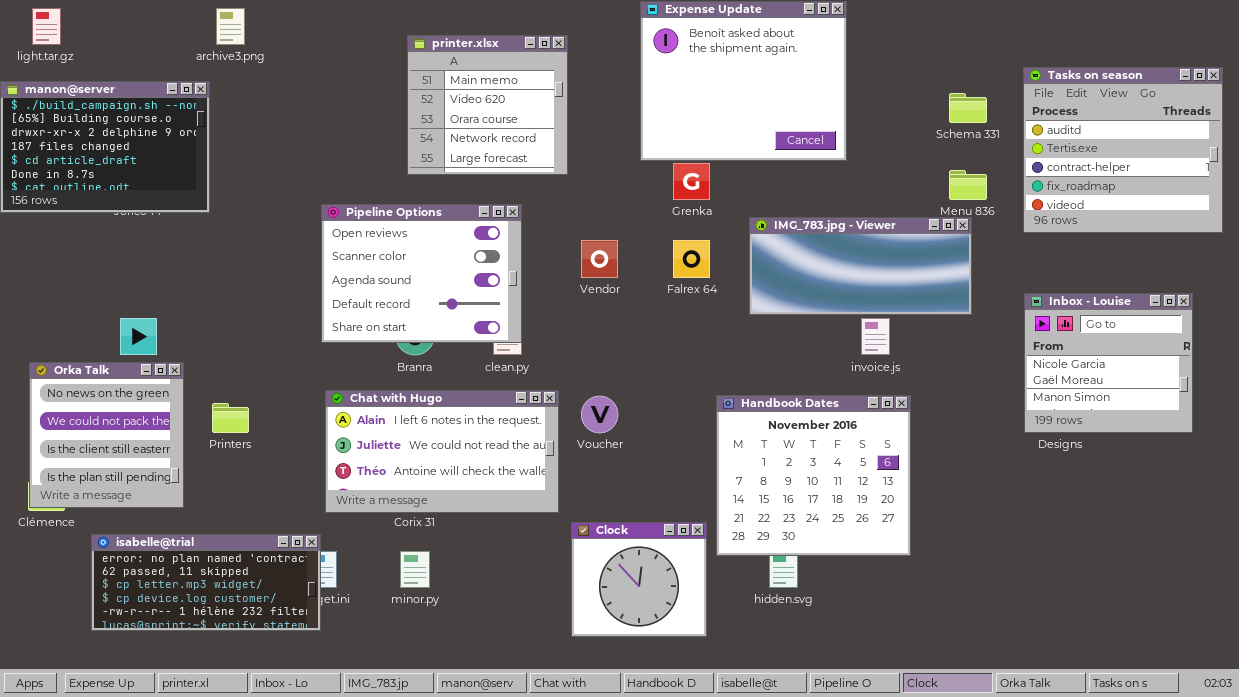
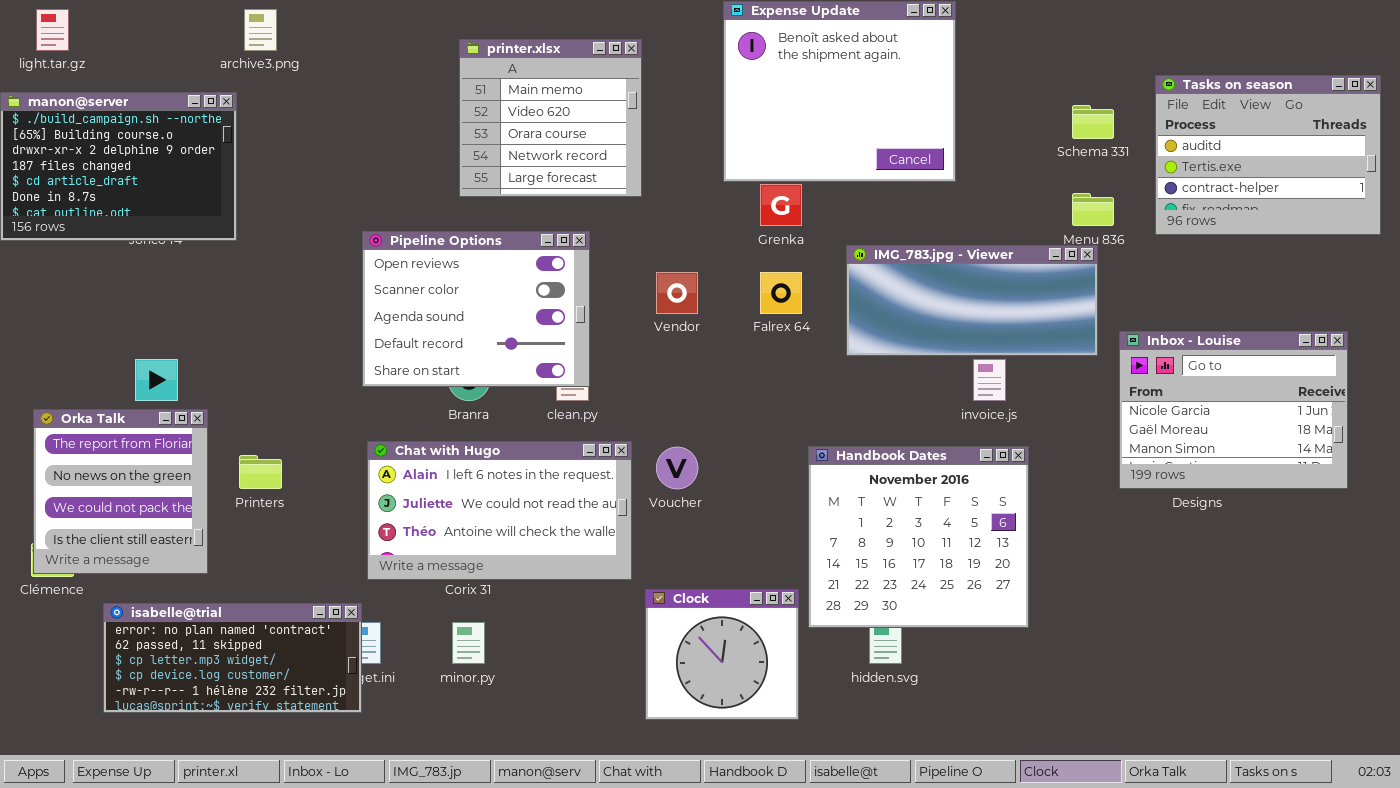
Tasks on season: [1023,67,1223,233] -> [1155,75,1381,235], resized
Inbox - Louise: [1024,293,1193,433] -> [1119,331,1348,489], resized
Orka Talk: [29,362,184,508] -> [33,409,208,574], scrolled up 1 row

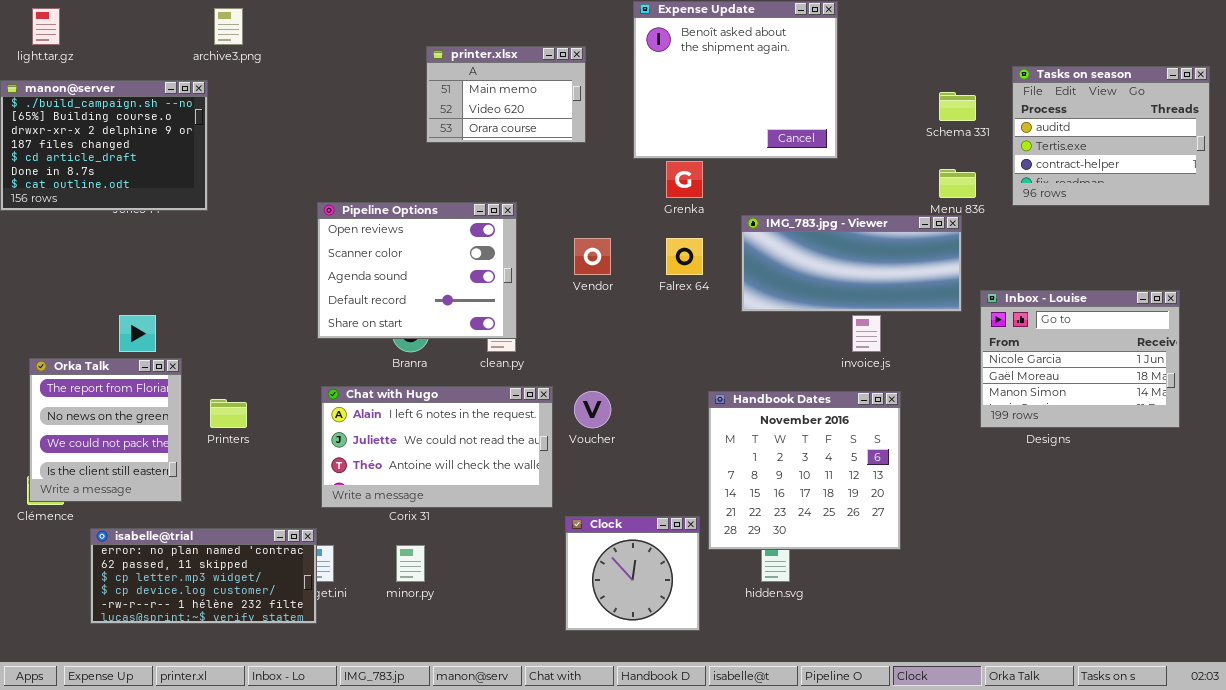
printer.xlsx: [459,39,642,197] -> [426,46,586,143], moved, resized

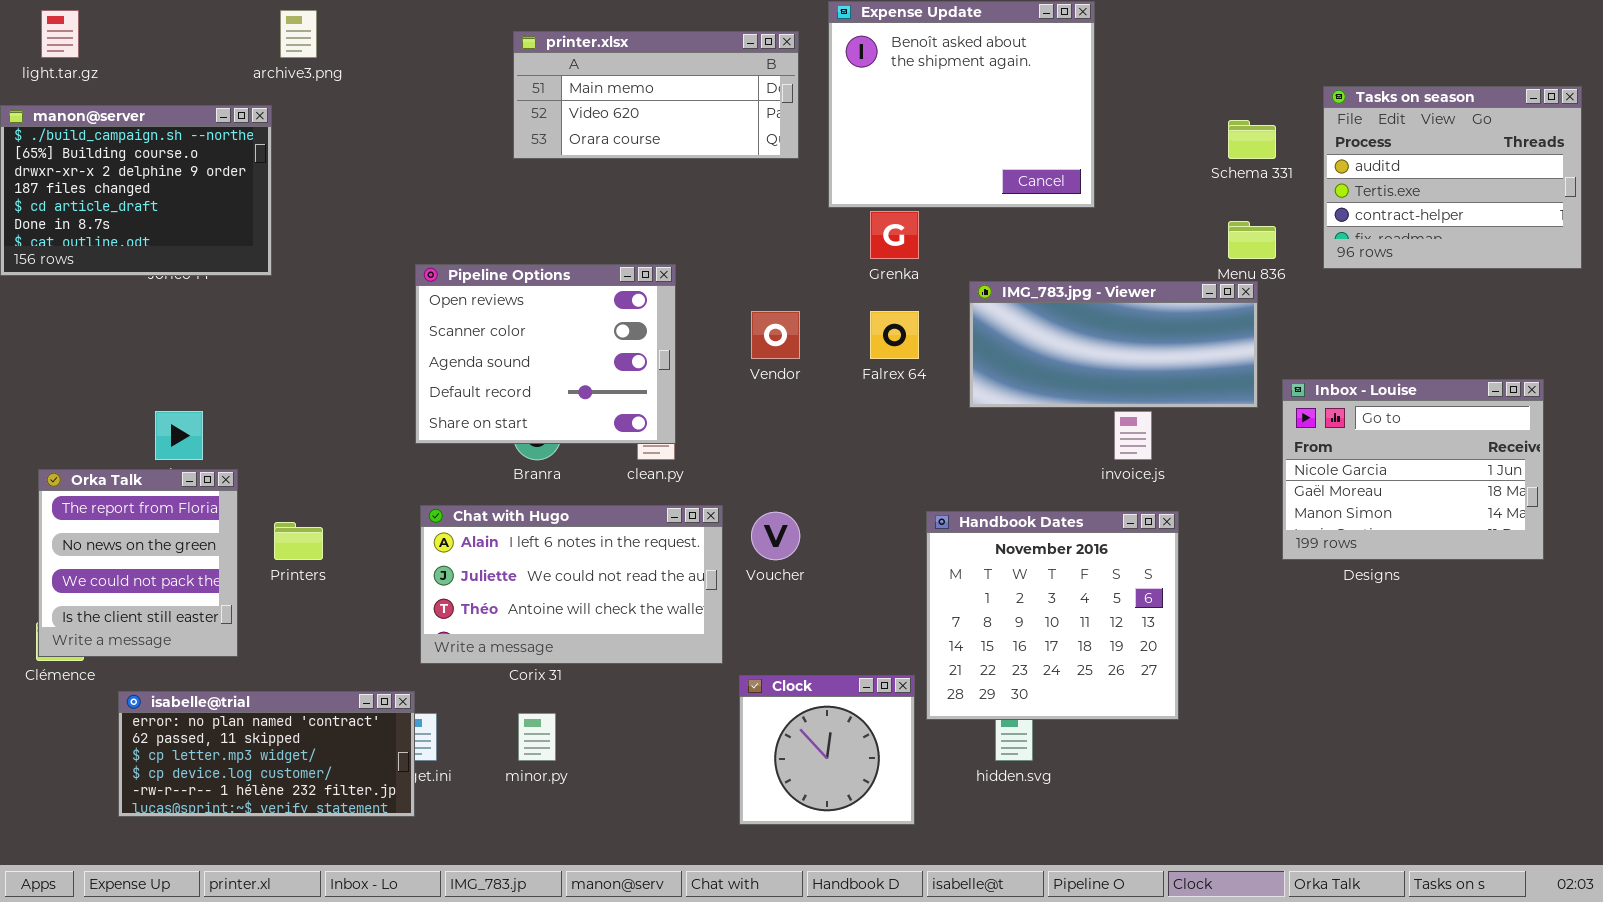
printer.xlsx: [426,46,586,143] -> [513,31,799,159], moved, resized

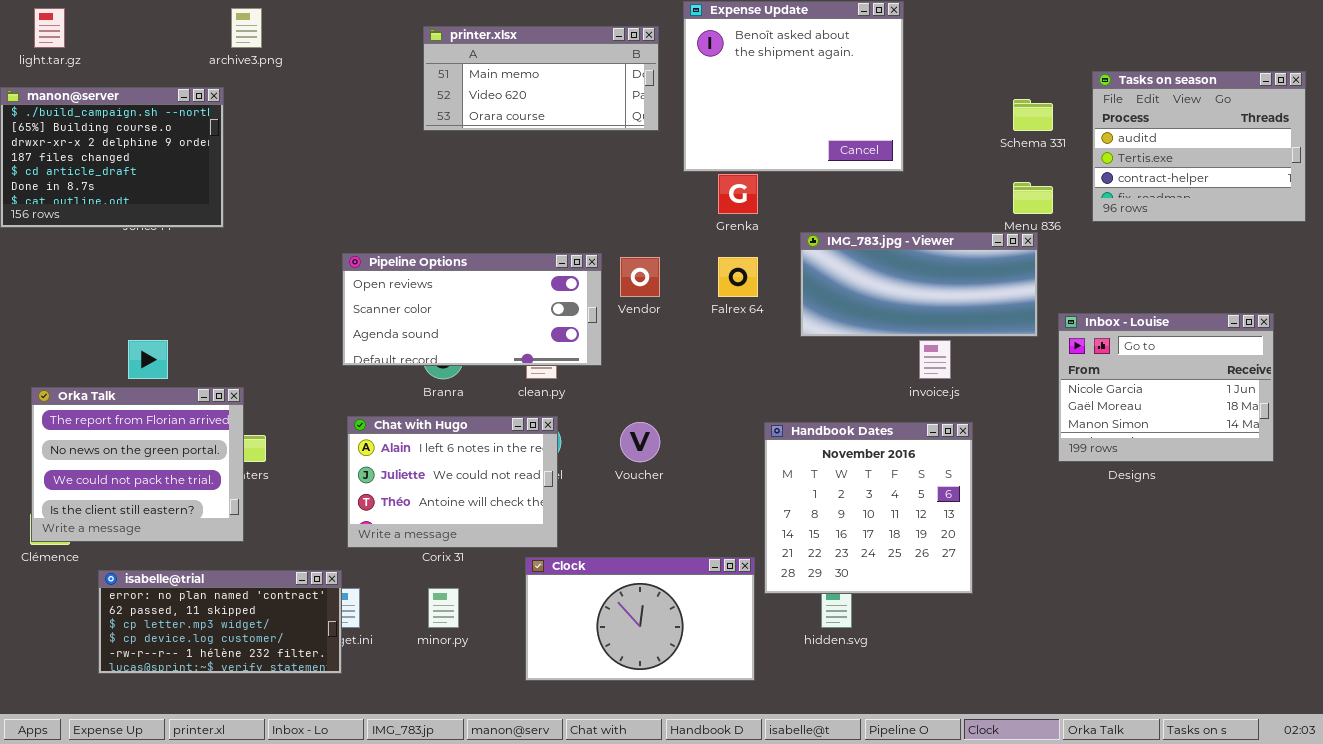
Pipeline Options: [415,264,676,444] -> [342,253,602,366], resized
Orka Talk: [38,469,238,657] -> [31,387,244,542], resized
Chat with Hugo: [420,505,723,664] -> [347,416,558,548], resized
Clock: [739,675,915,825] -> [525,557,755,681], resized

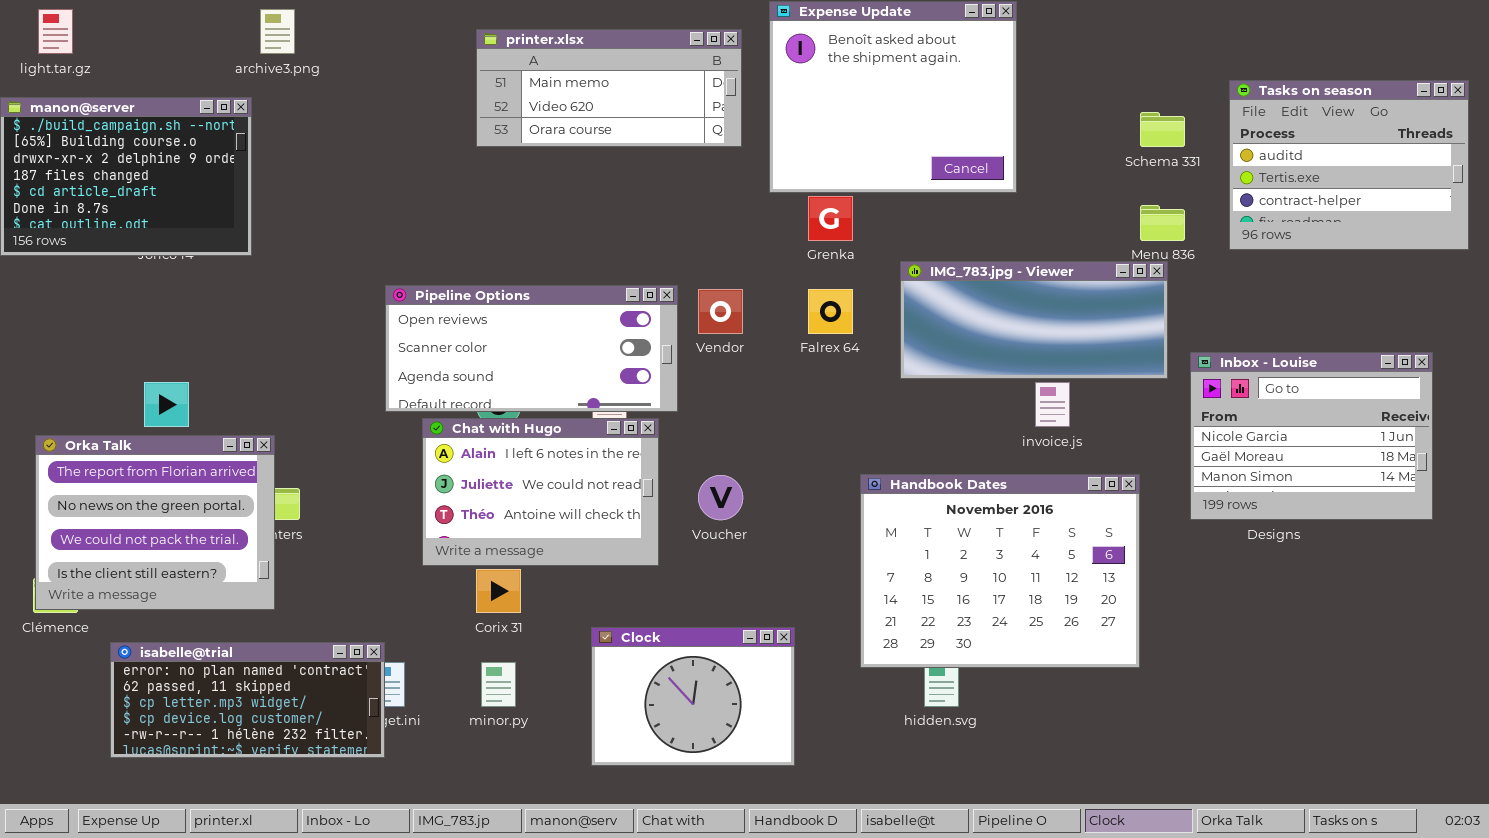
Chat with Hugo: [347,416,558,548] -> [422,418,659,566], moved
Handbook Dates: [764,422,973,594] -> [860,474,1140,668], resized
Clock: [525,557,755,681] -> [591,627,795,766], resized

